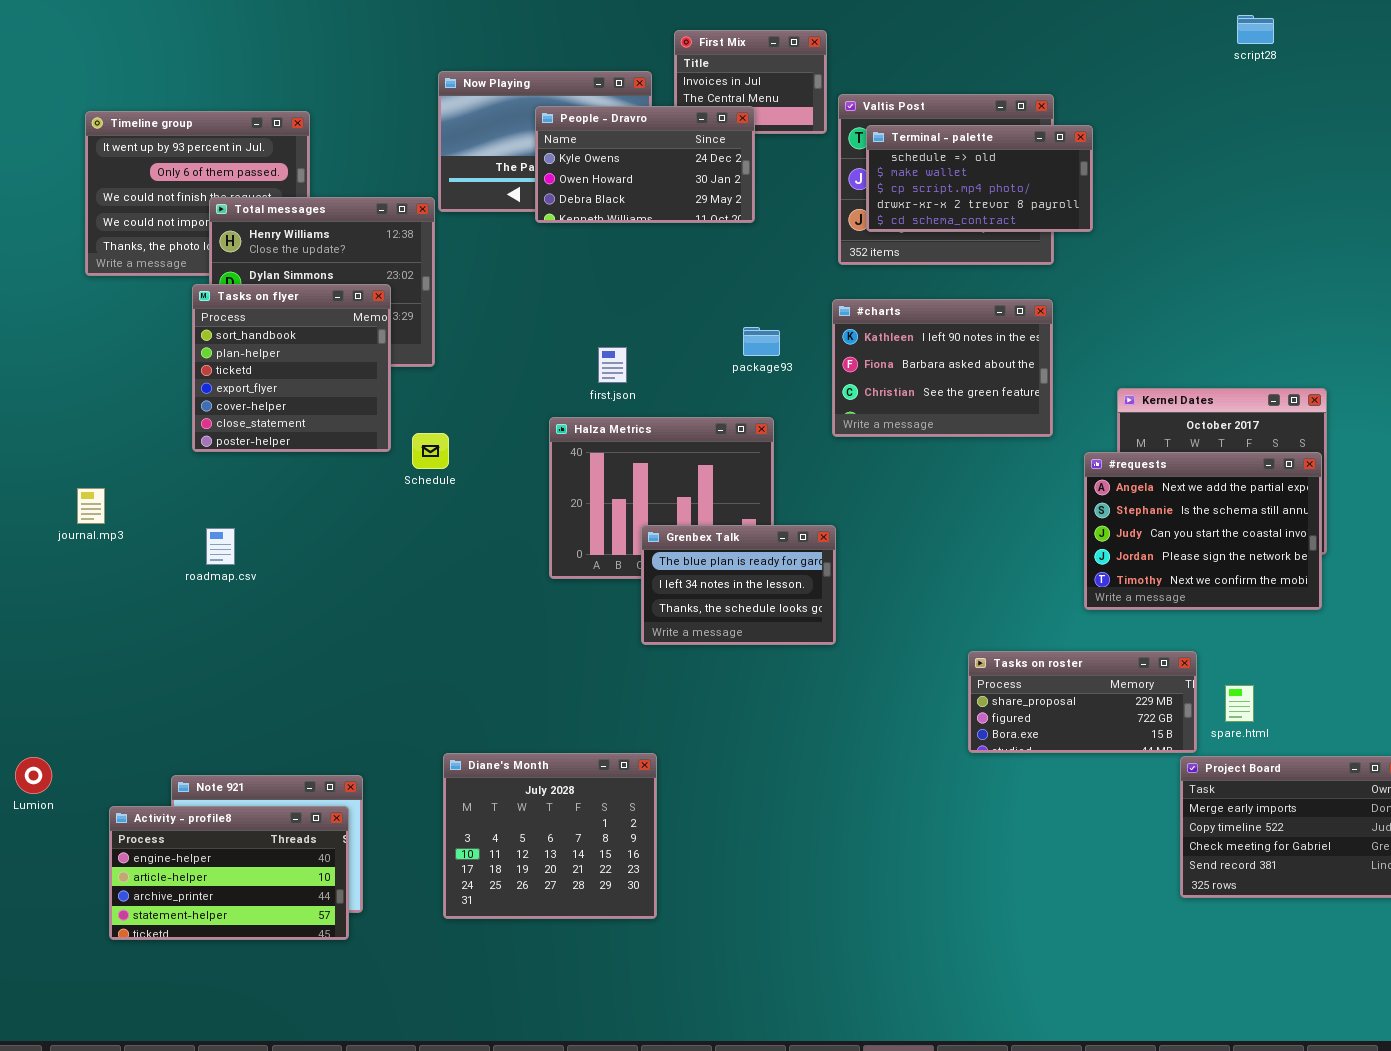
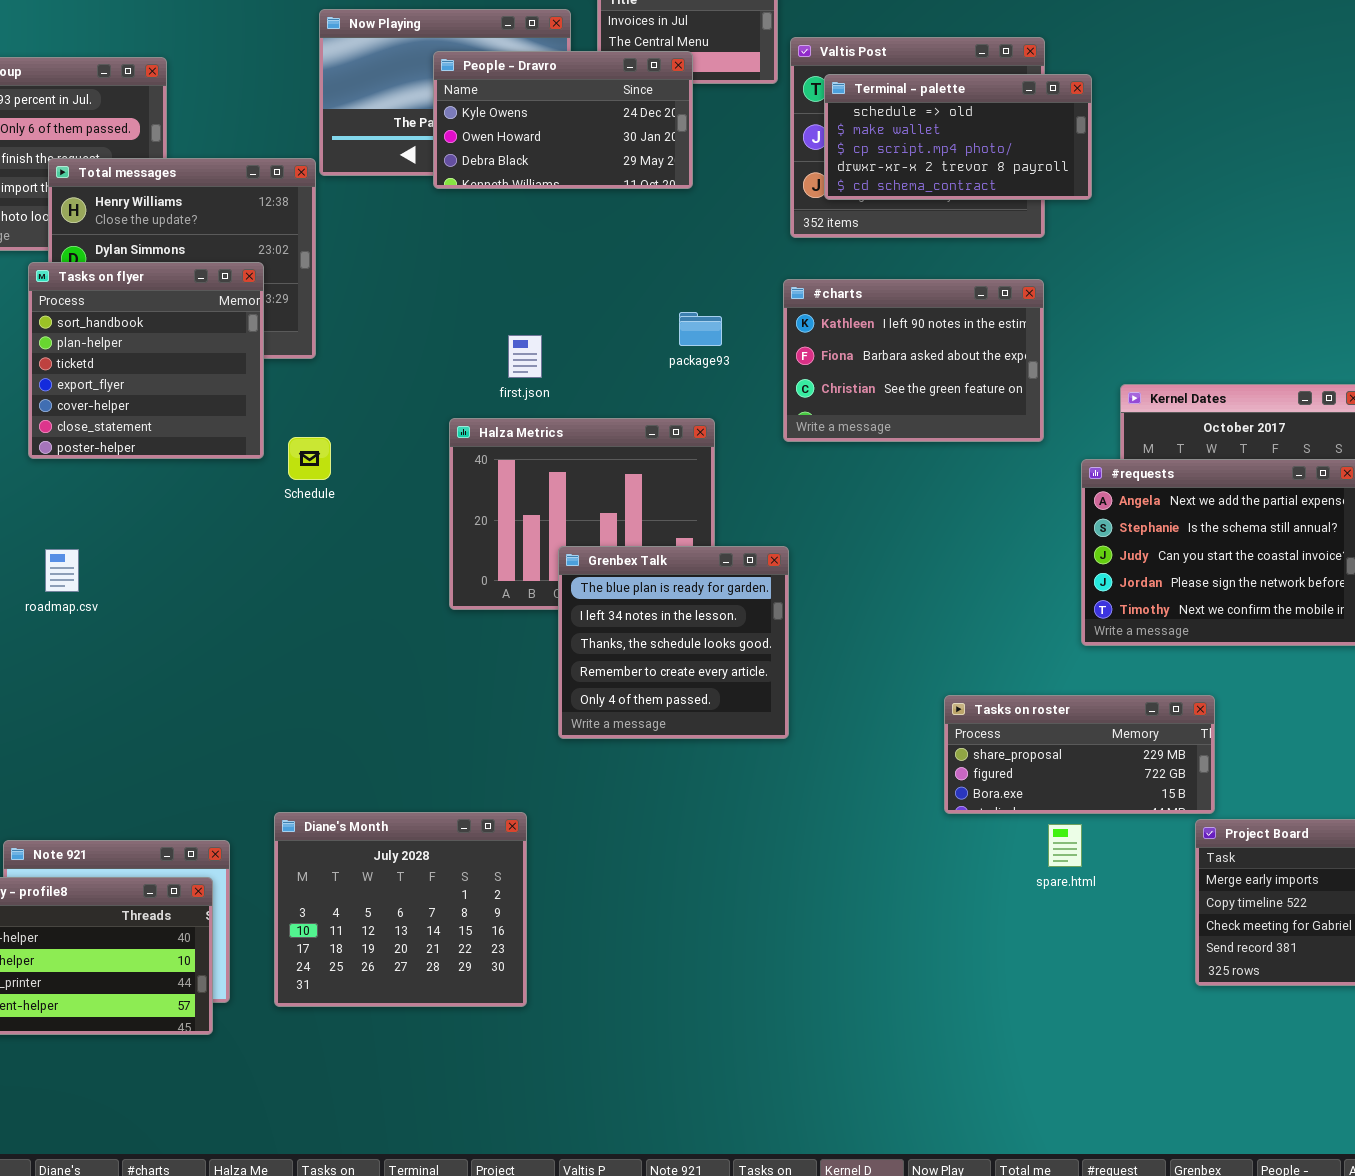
Grenbex Talk: [641,525,836,645] -> [558,546,789,739], resized
spare.html: [1225,685,1254,722] -> [1048,824,1082,867], moved
Diane's Month: [443,753,657,919] -> [274,812,527,1007], moved

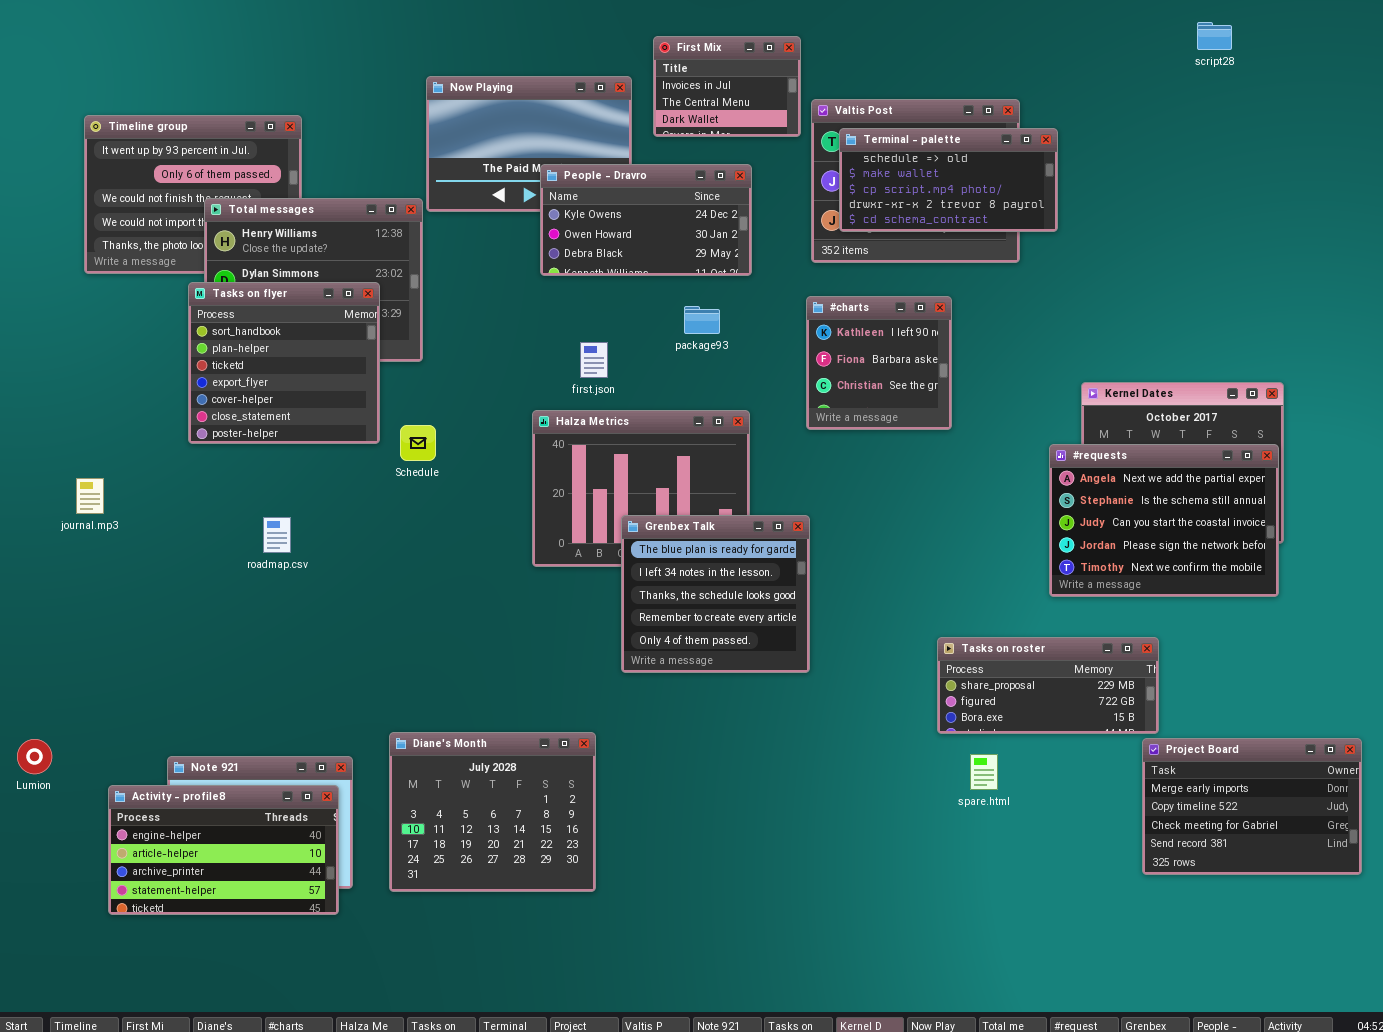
People - Dravro: [433,51,693,189] -> [540,164,752,276], moved
#charts: [783,279,1044,442] -> [806,296,952,430], resized
package93: [679,312,722,346] -> [684,306,720,334], moved
roadmap.csv: [45,549,79,592] -> [263,517,291,553], moved
spare.html: [1048,824,1082,867] -> [970,754,998,790], moved

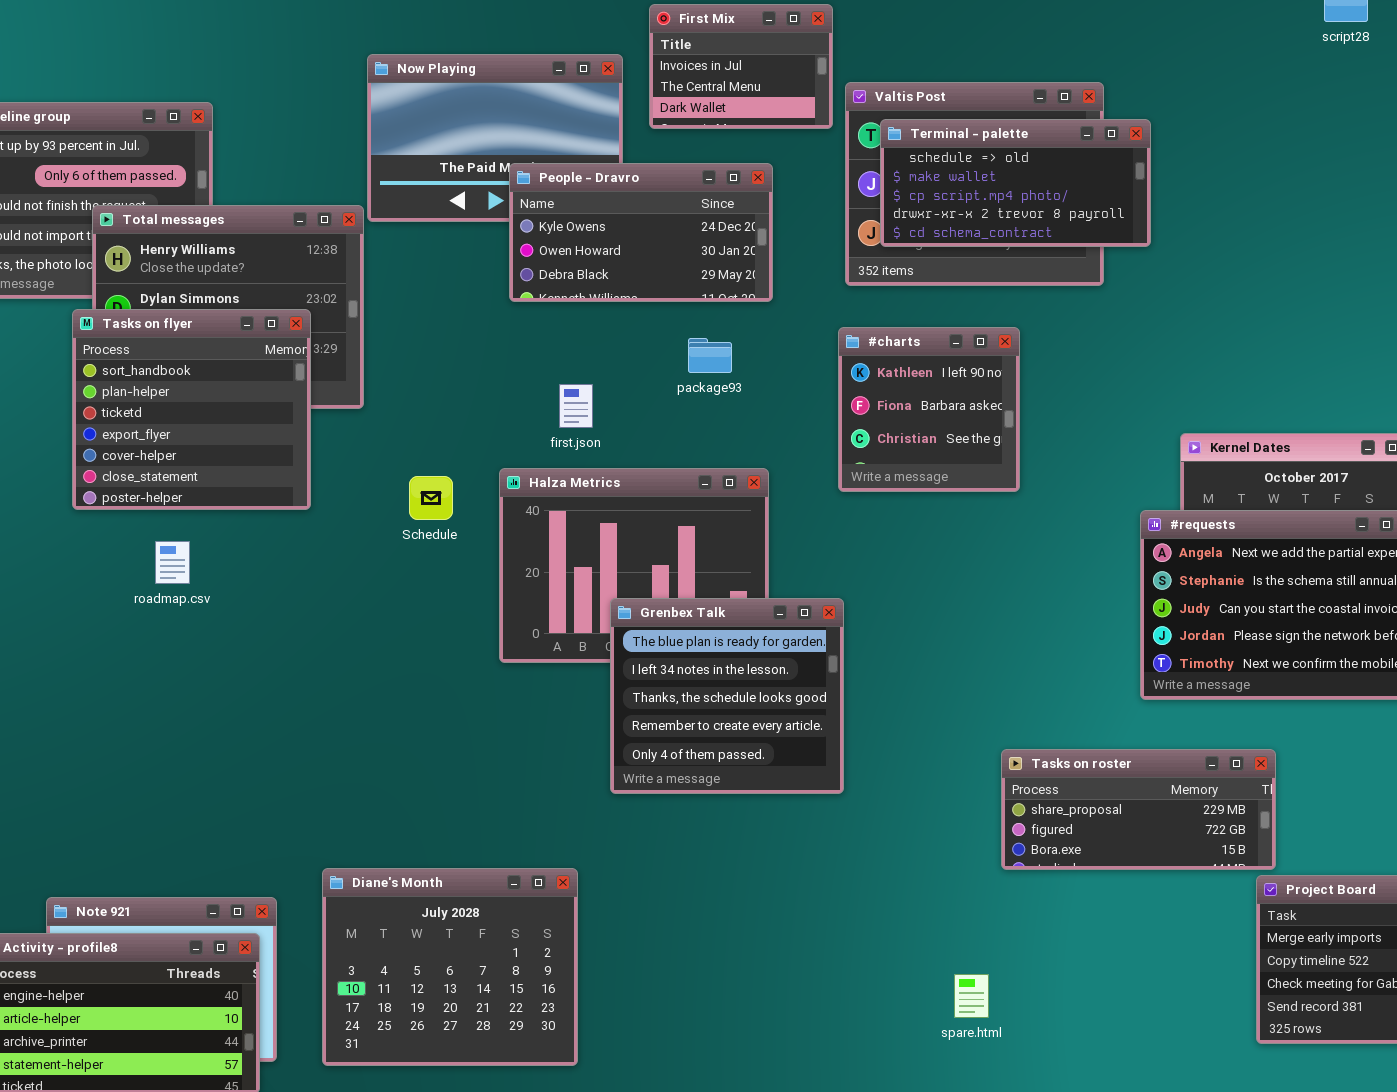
Schedule: [400,425,436,461] -> [409,476,453,520], moved
roadmap.csv: [263,517,291,553] -> [155,541,190,584], moved
spare.html: [970,754,998,790] -> [954,974,989,1018], moved

